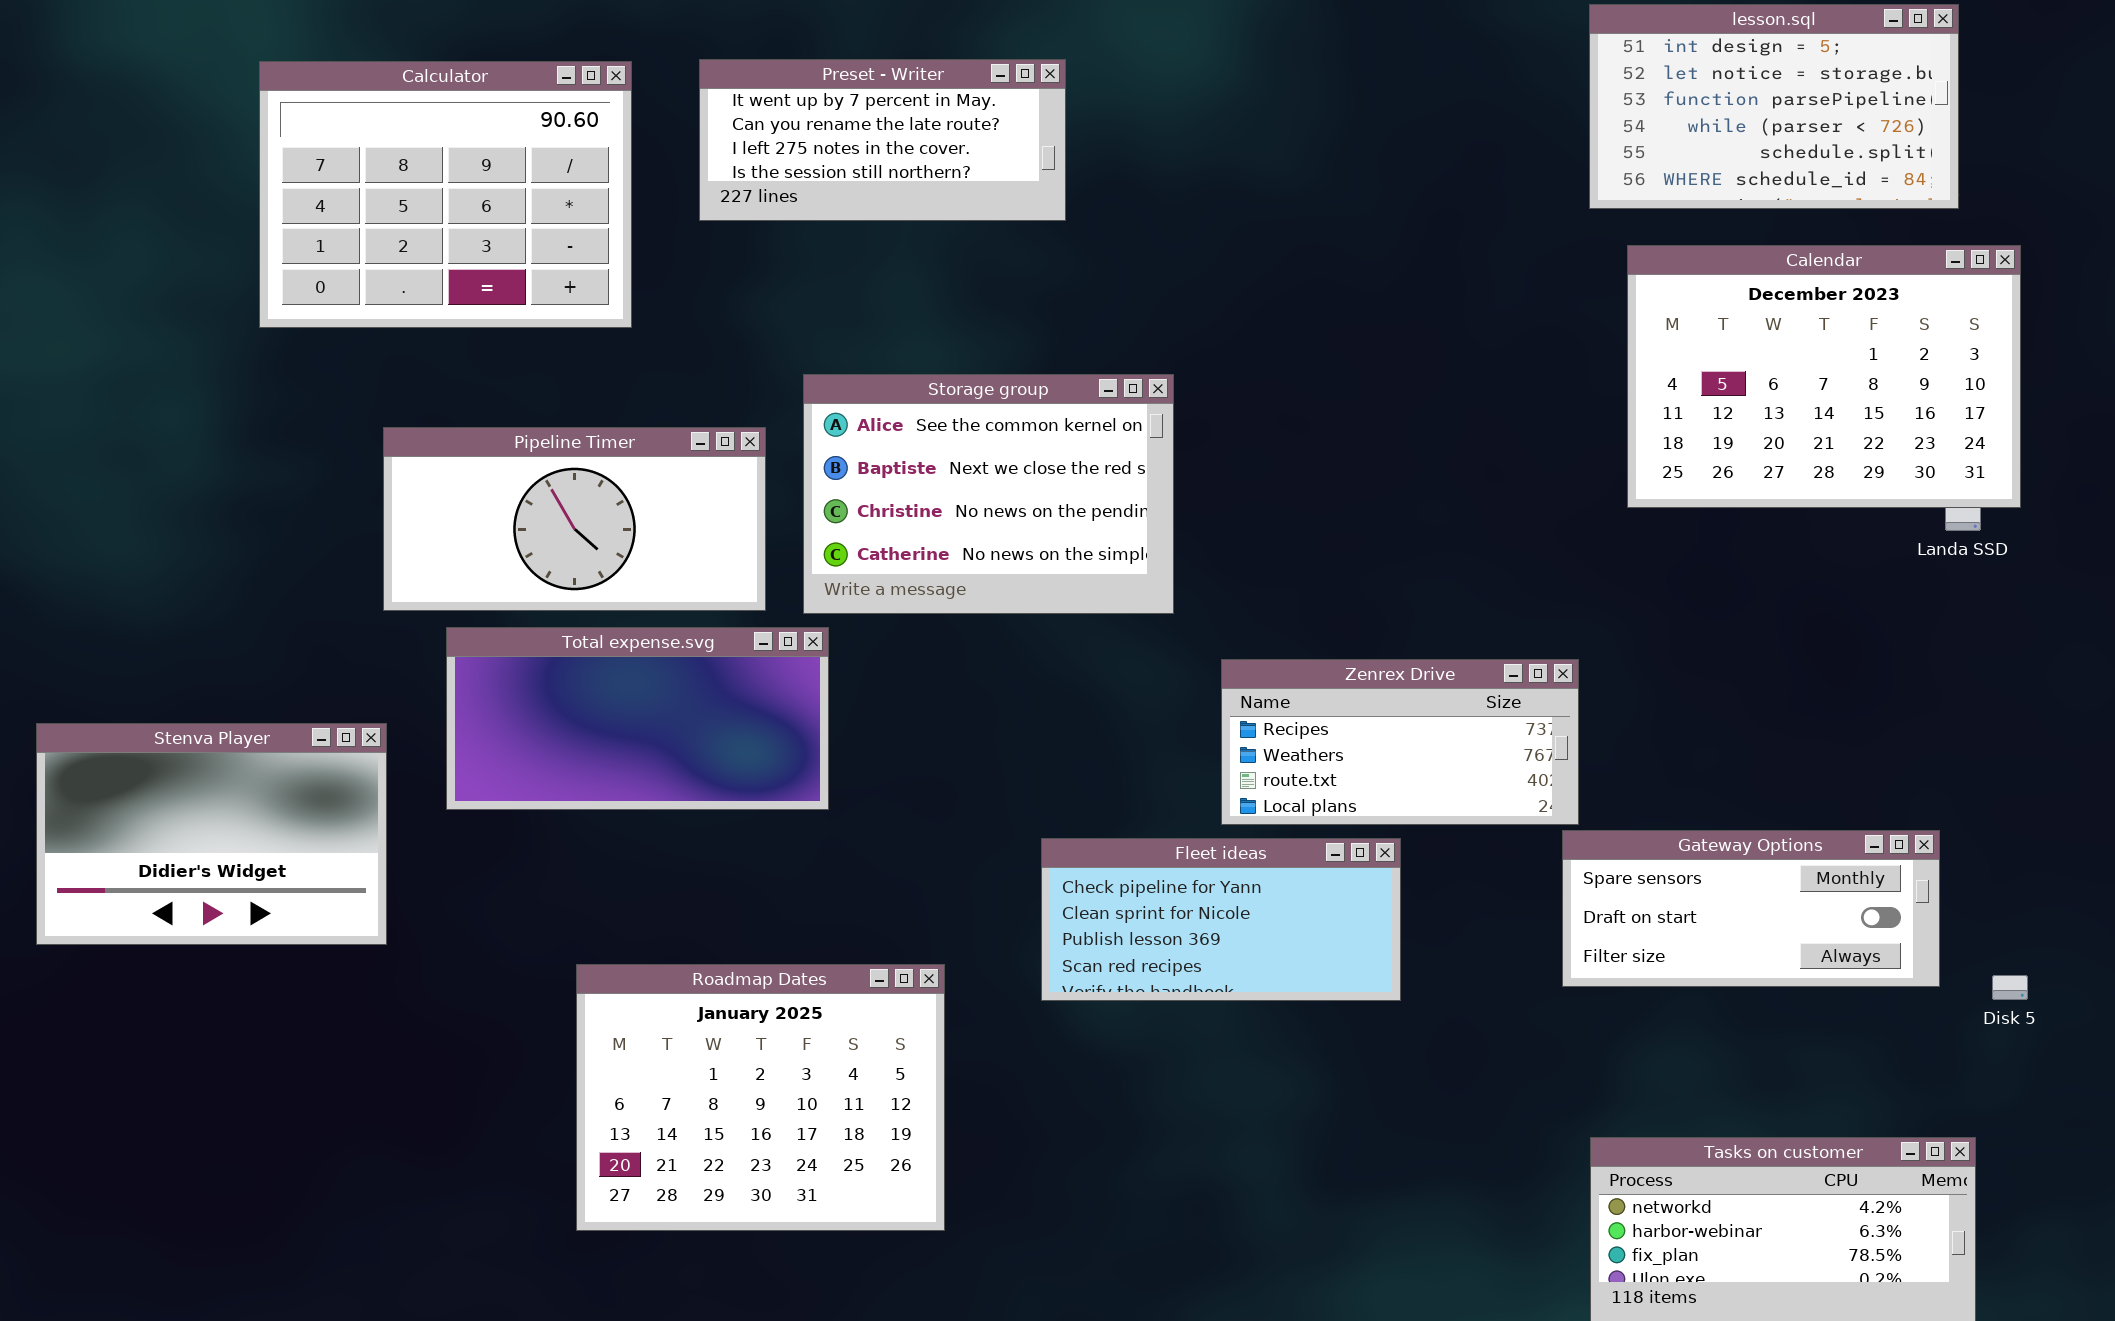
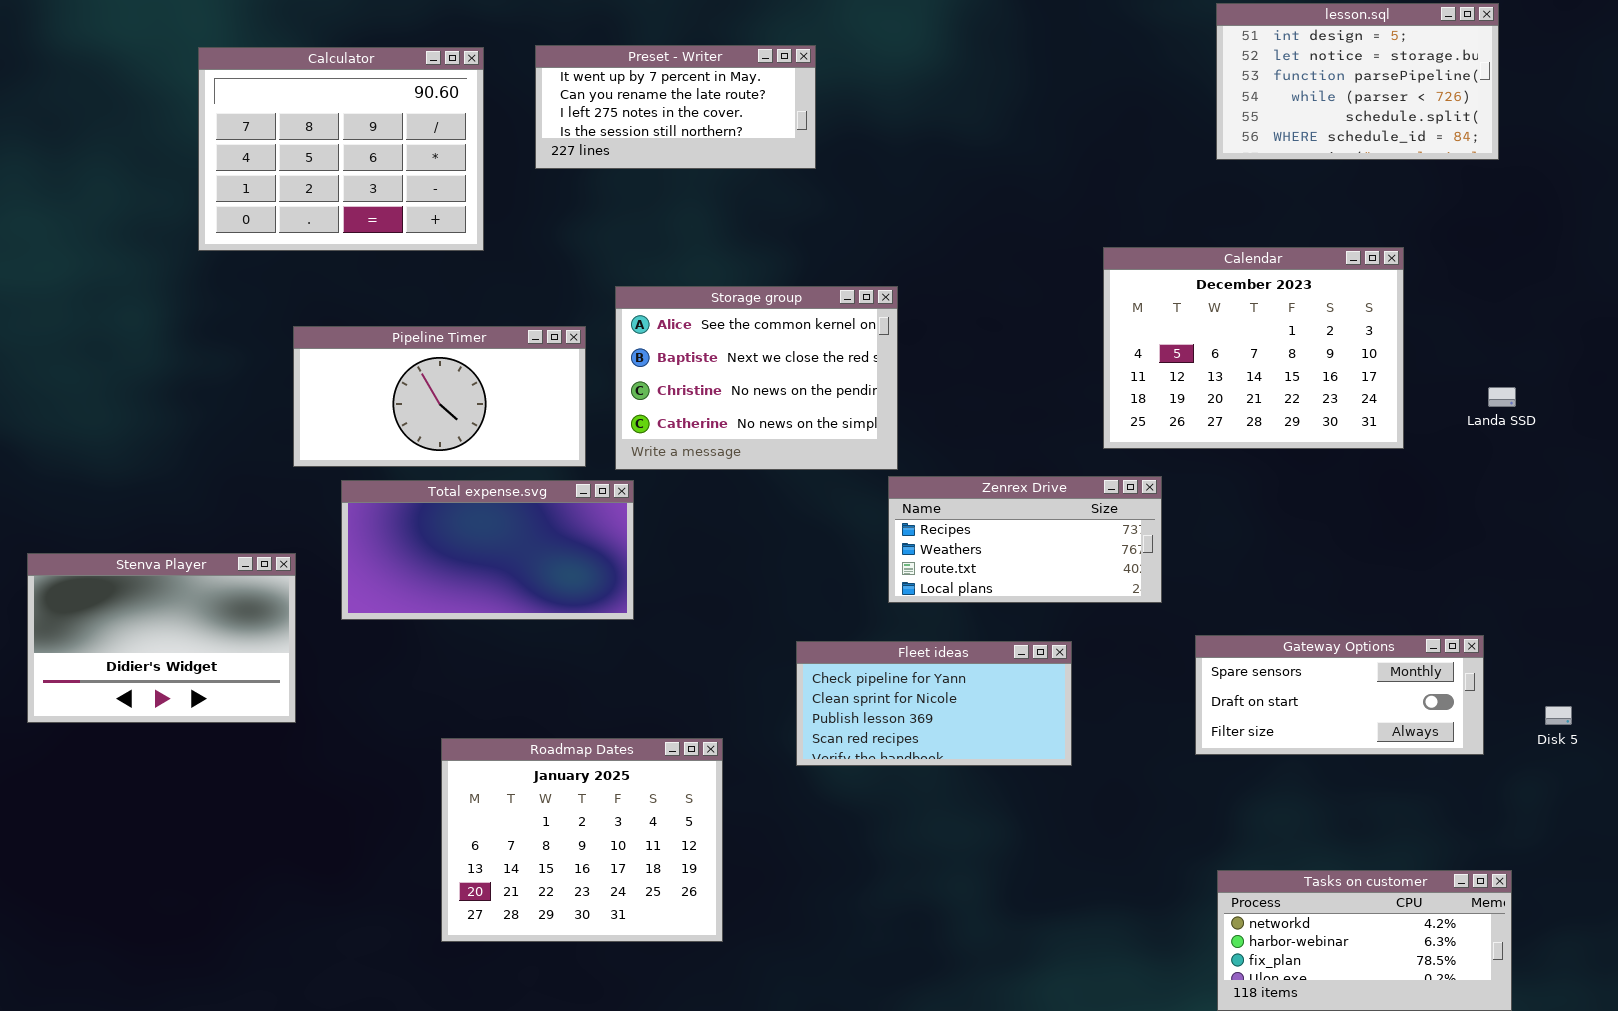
Calendar: [1627,245,2021,508] -> [1103,247,1404,449], moved
Zenrex Drive: [1221,659,1579,825] -> [888,476,1162,603], moved
Disk 5: [1992,975,2028,1000] -> [1545,706,1572,725], moved

